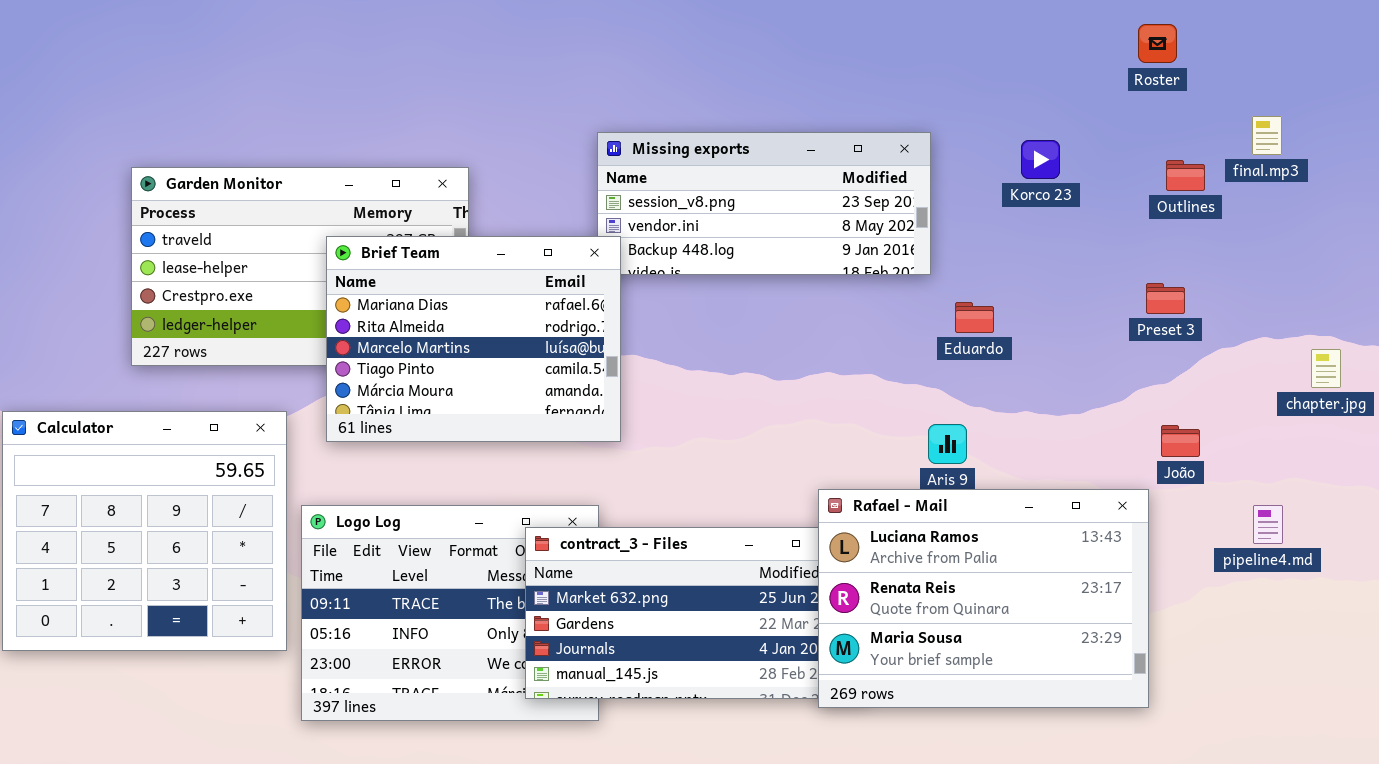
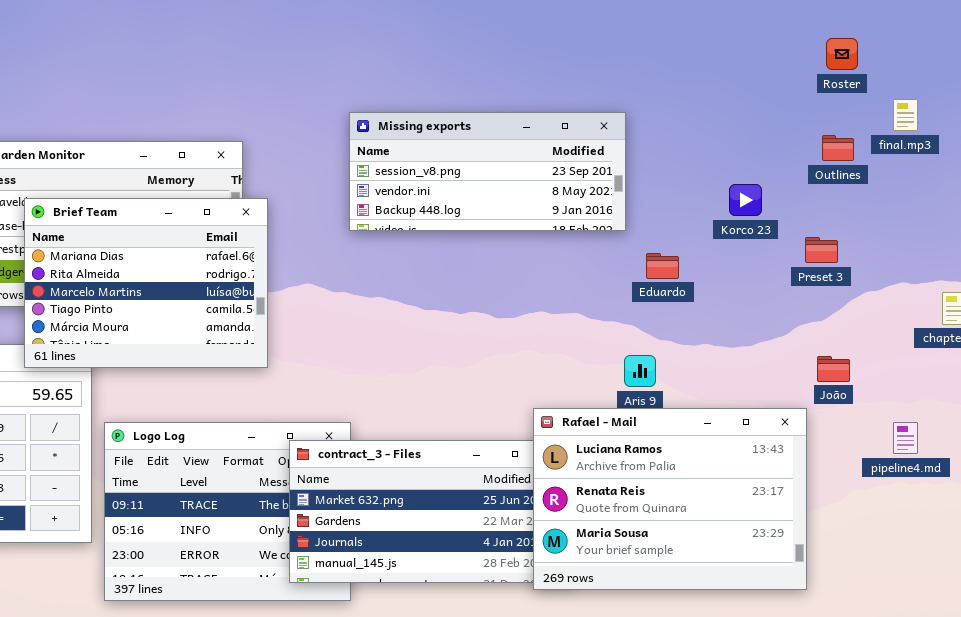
Roster: [1138,24,1177,63] -> [826,38,858,70], moved
Korco 23: [1021,140,1060,179] -> [729,184,762,216], moved
Brief Team: [326,236,621,442] -> [24,198,268,368], moved

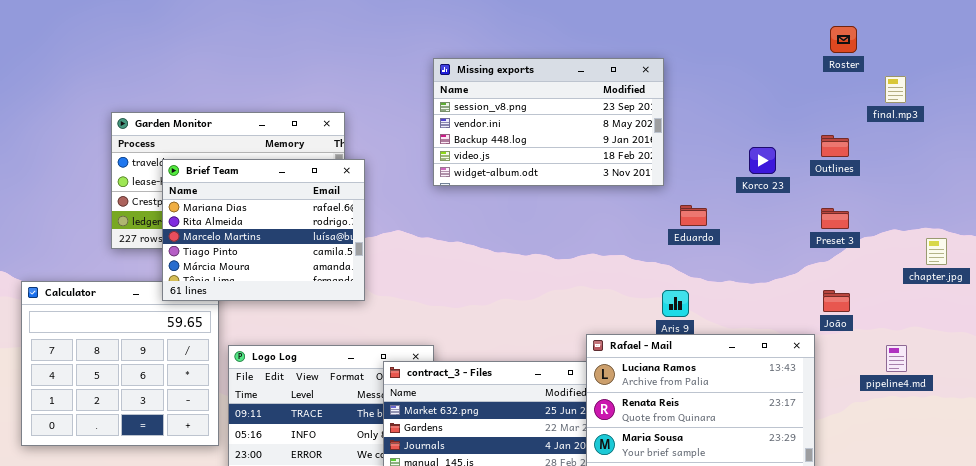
Missing exports: [349,112,626,231] -> [433,58,664,186], resized
Outlines: [822,135,854,161] -> [821,135,849,157], moved
Preset 3: [805,237,838,263] -> [821,208,849,229], moved

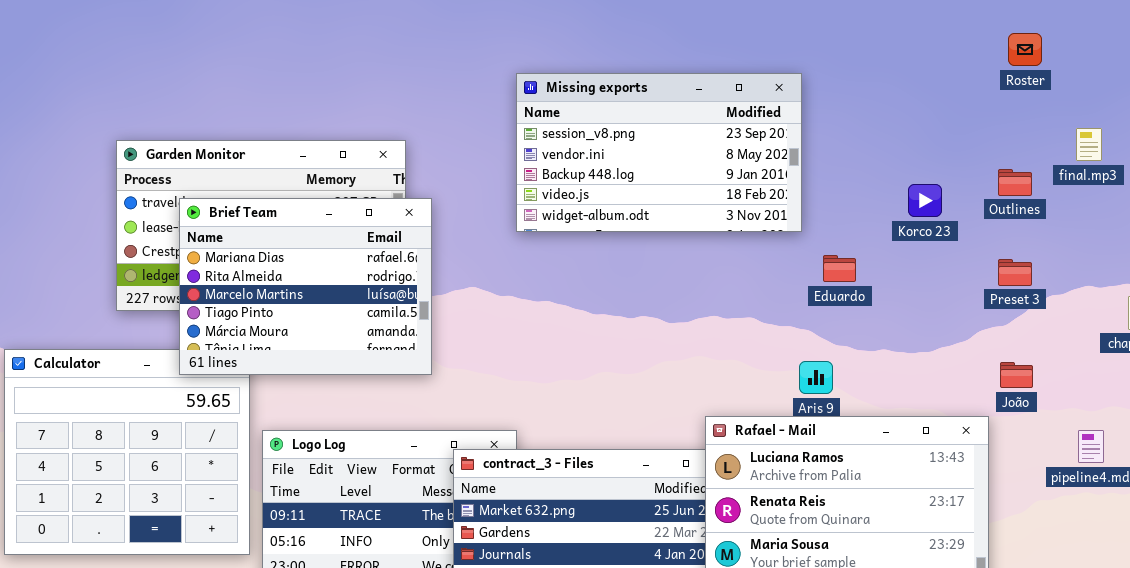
final.mp3: [885,76,906,103] -> [1076,128,1102,161], moved

